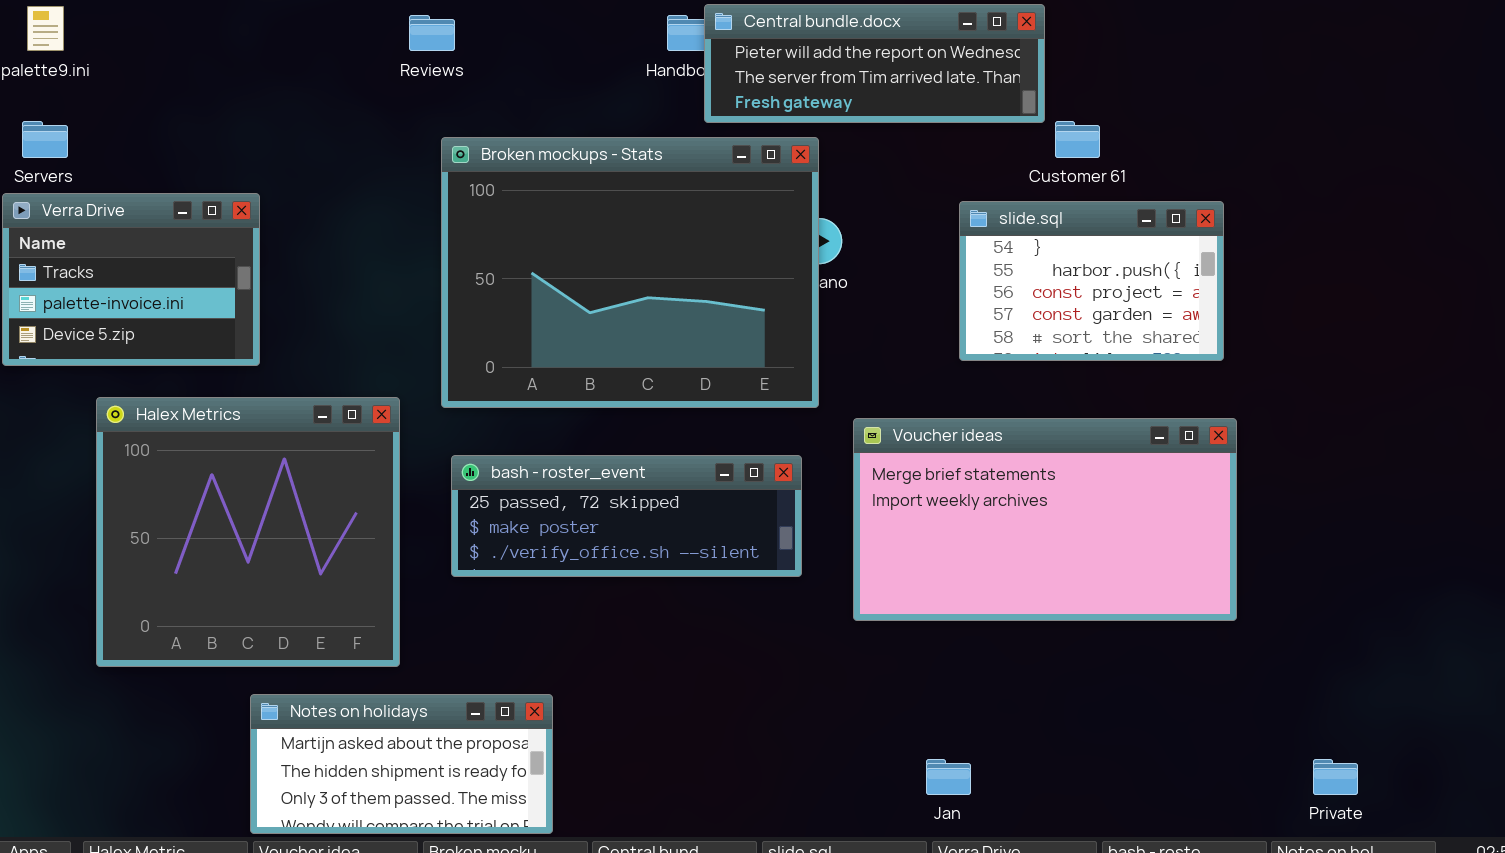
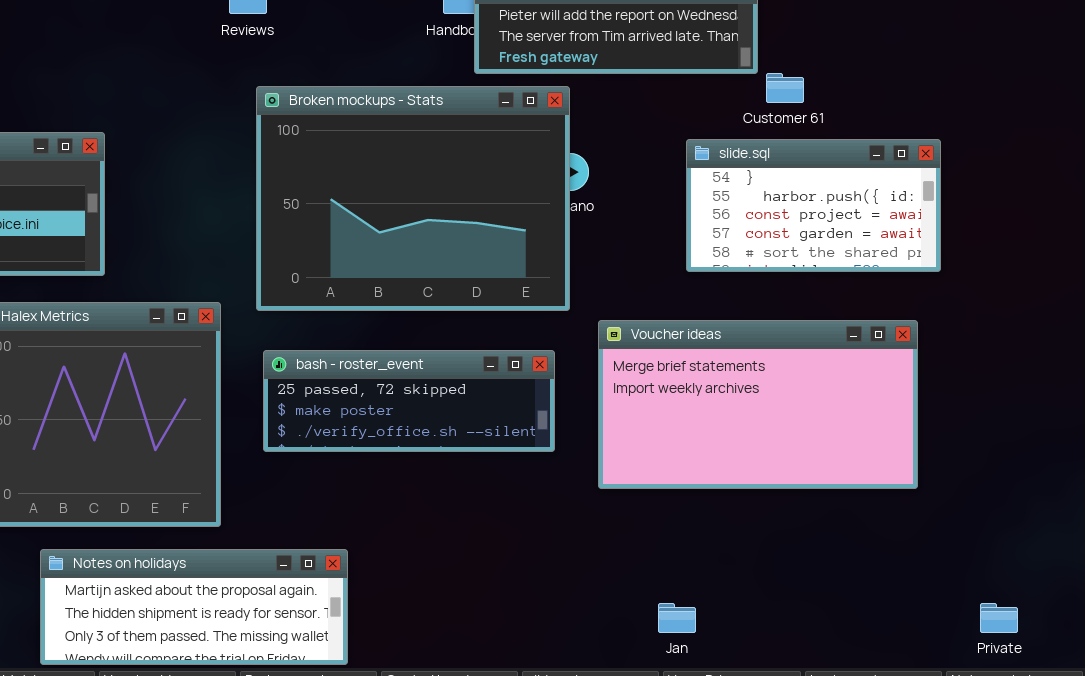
slide.sql: [959,201,1224,361] -> [686,139,941,272], resized
Notes on holidays: [250,694,553,834] -> [40,549,348,665], resized

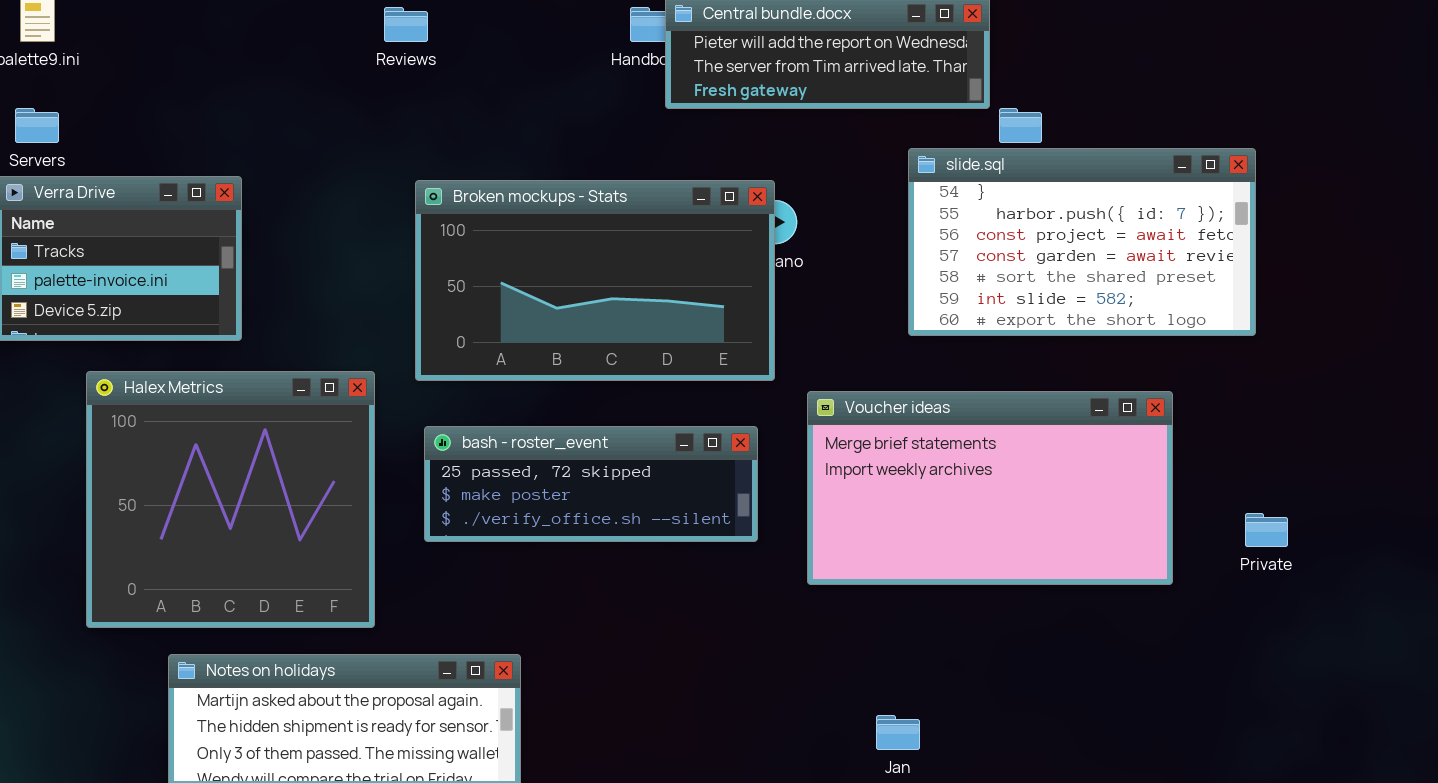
Broken mockups - Stats: [256,86,570,311] -> [415,180,775,381], resized
slide.sql: [686,139,941,272] -> [908,148,1256,336], resized
Private: [980,603,1018,633] -> [1245,513,1288,547], moved

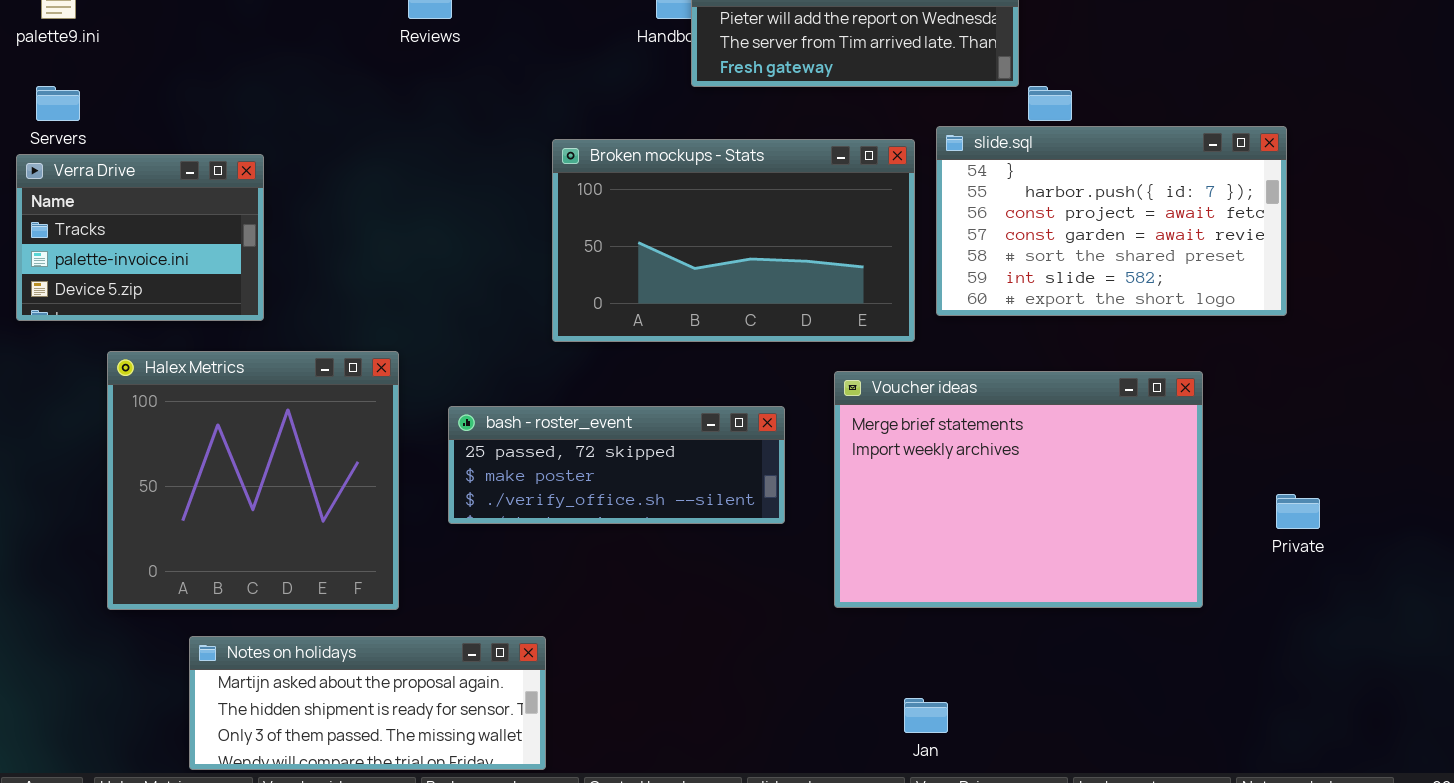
Broken mockups - Stats: [415,180,775,381] -> [552,139,915,342], moved
Voucher ideas: [807,391,1173,585] -> [834,371,1203,608], resized

